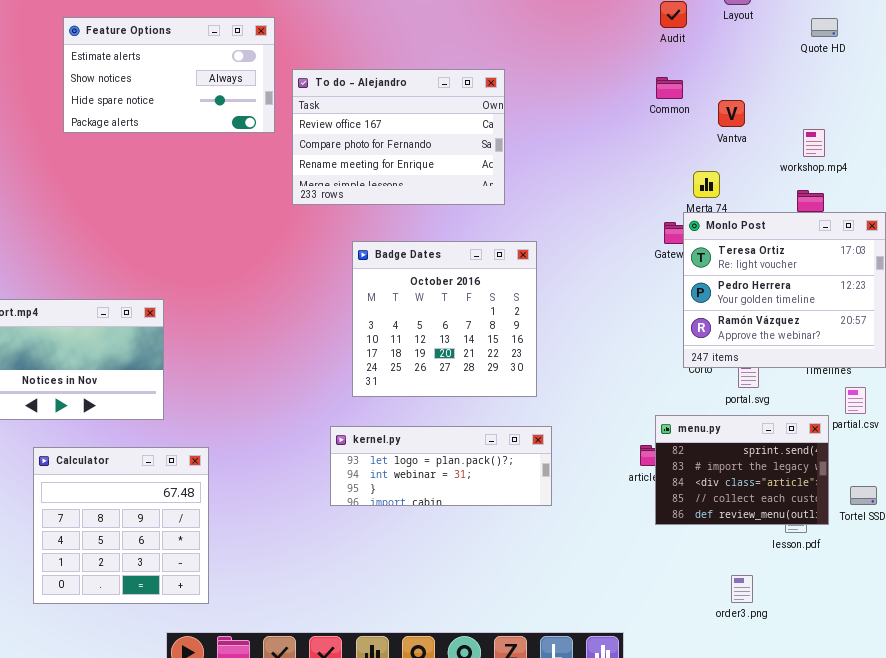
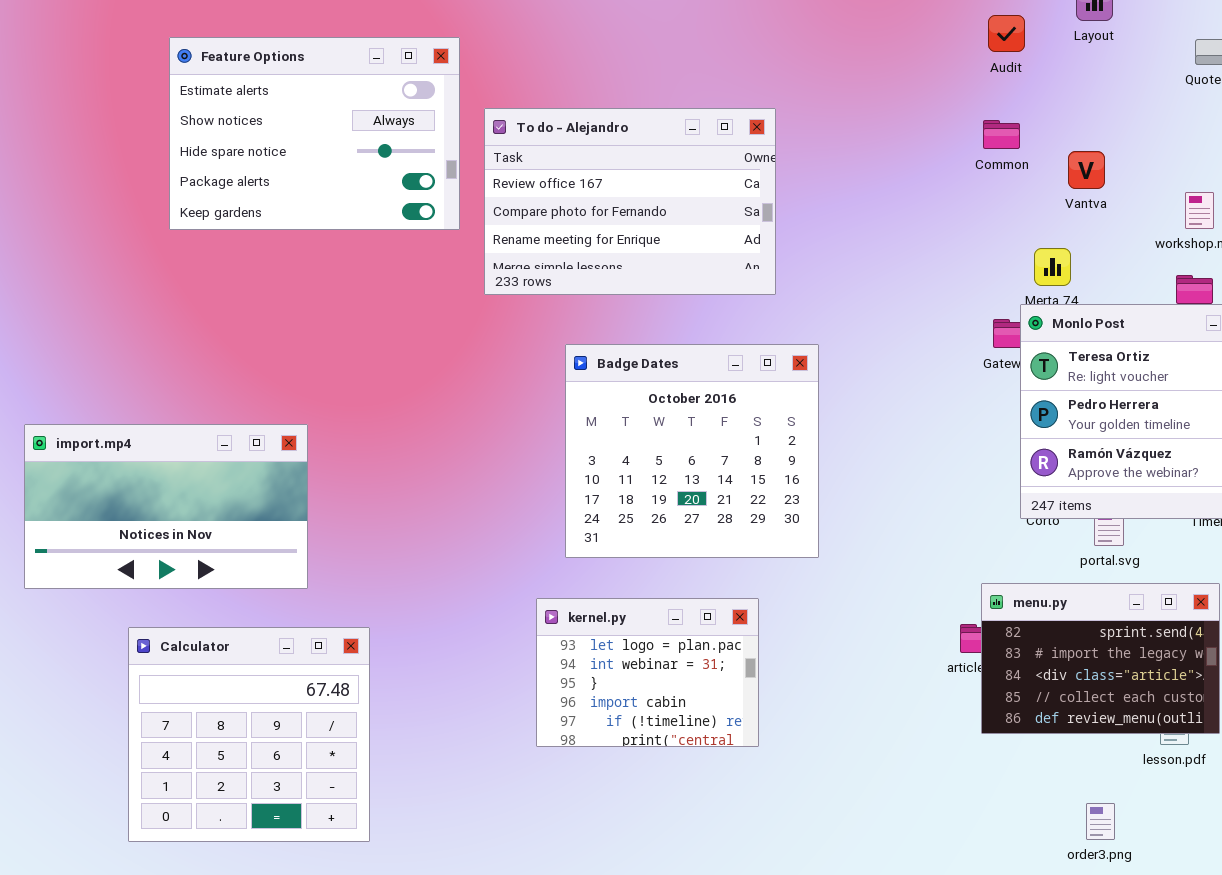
Feature Options: [63,17,275,133] -> [169,37,460,230], resized
kernel.py: [330,426,552,506] -> [536,598,759,747], resized

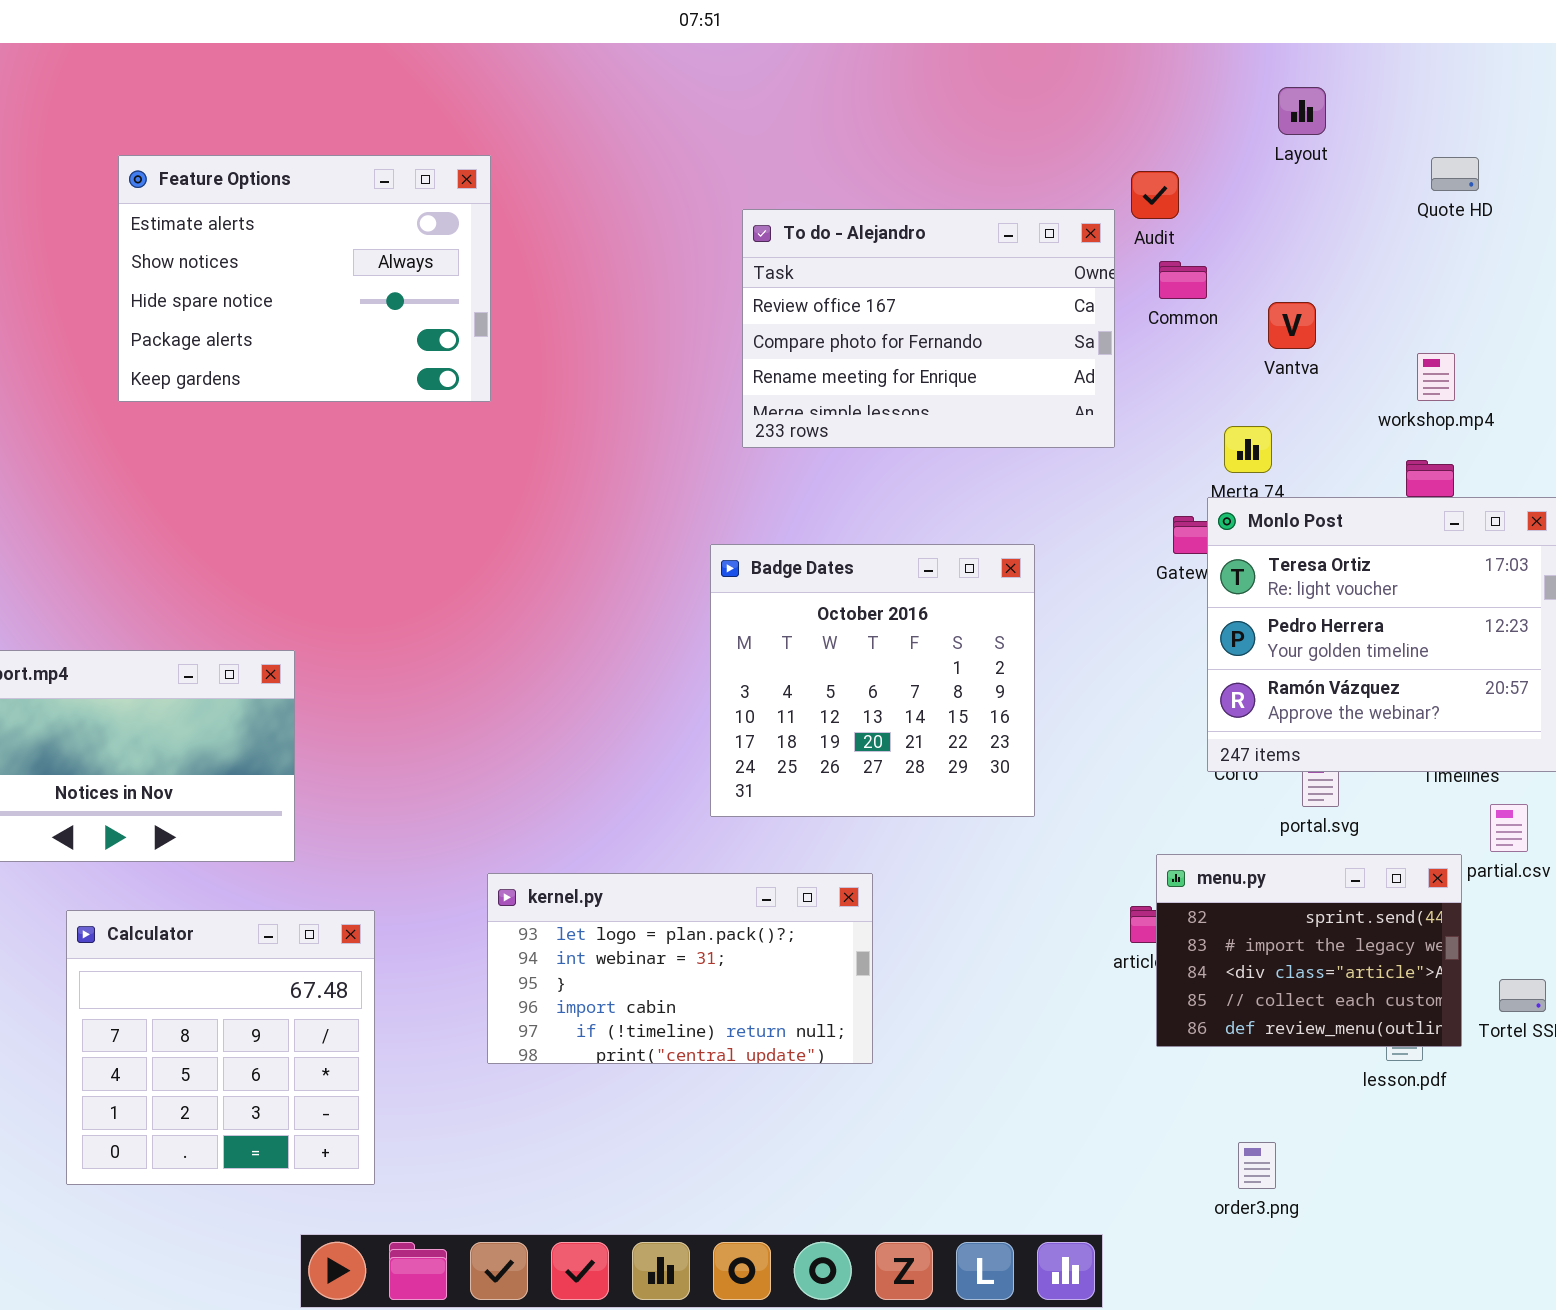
Audit: [988,15,1025,52] -> [1131,171,1179,219], moved
To do - Alejandro: [484,108,776,295] -> [742,209,1115,448], moved
Badge Dates: [565,344,819,558] -> [710,544,1035,817], moved
kernel.py: [536,598,759,747] -> [487,873,873,1064], resized
order3.png: [1086,803,1115,840] -> [1238,1142,1276,1189], moved

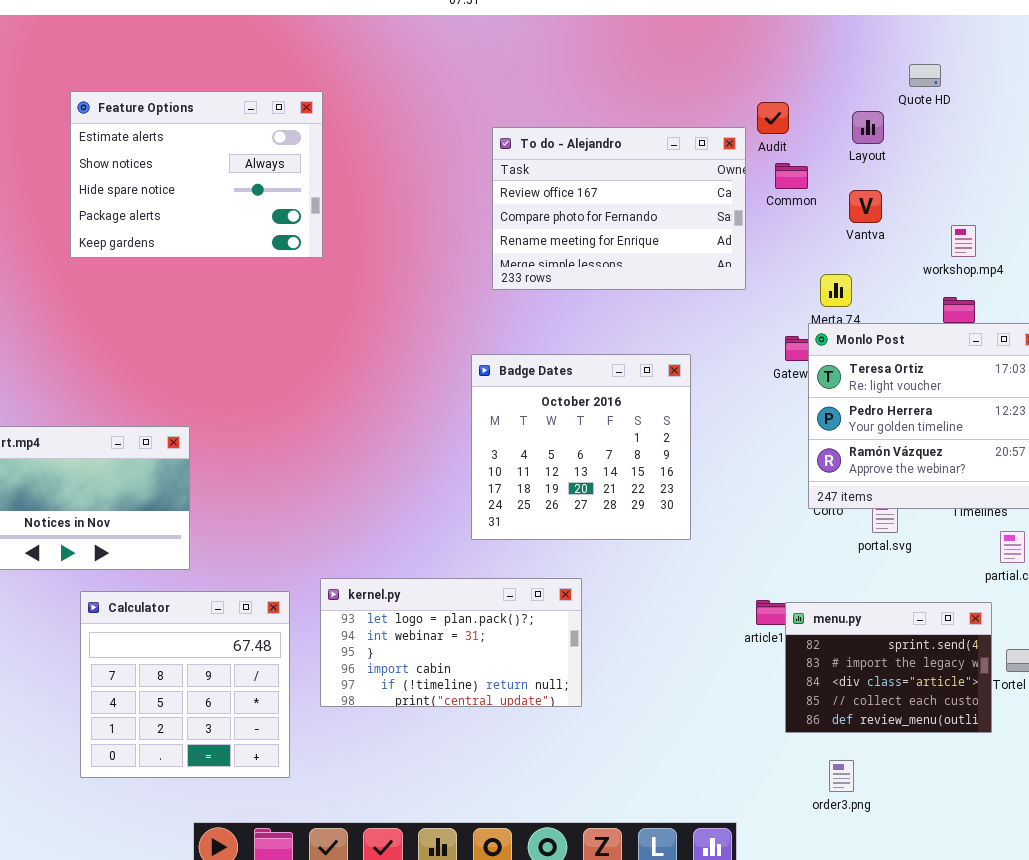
Layout: [1278,87,1326,135] -> [852,111,884,144], moved
Quote HD: [1431,157,1479,191] -> [909,64,941,87], moved
menu.py: [1156,854,1462,1047] -> [785,602,992,733], moved
Calculator: [66,910,375,1185] -> [80,591,290,778], moved

